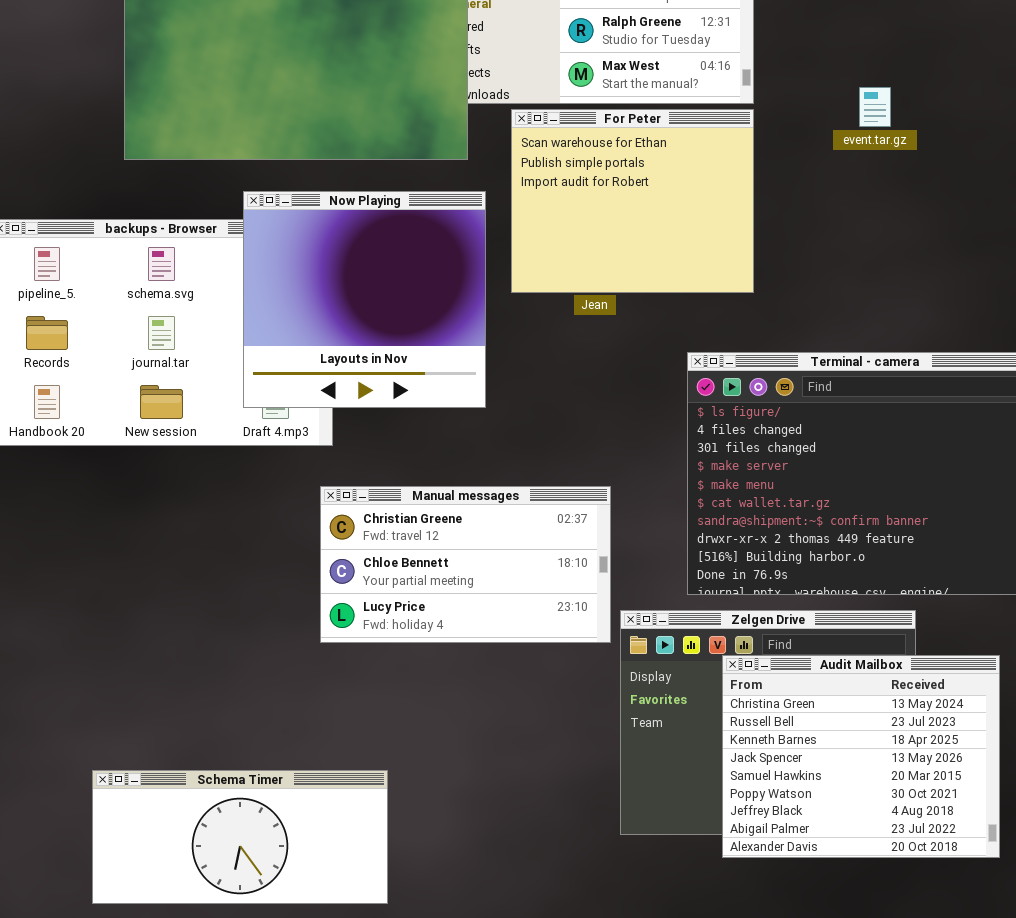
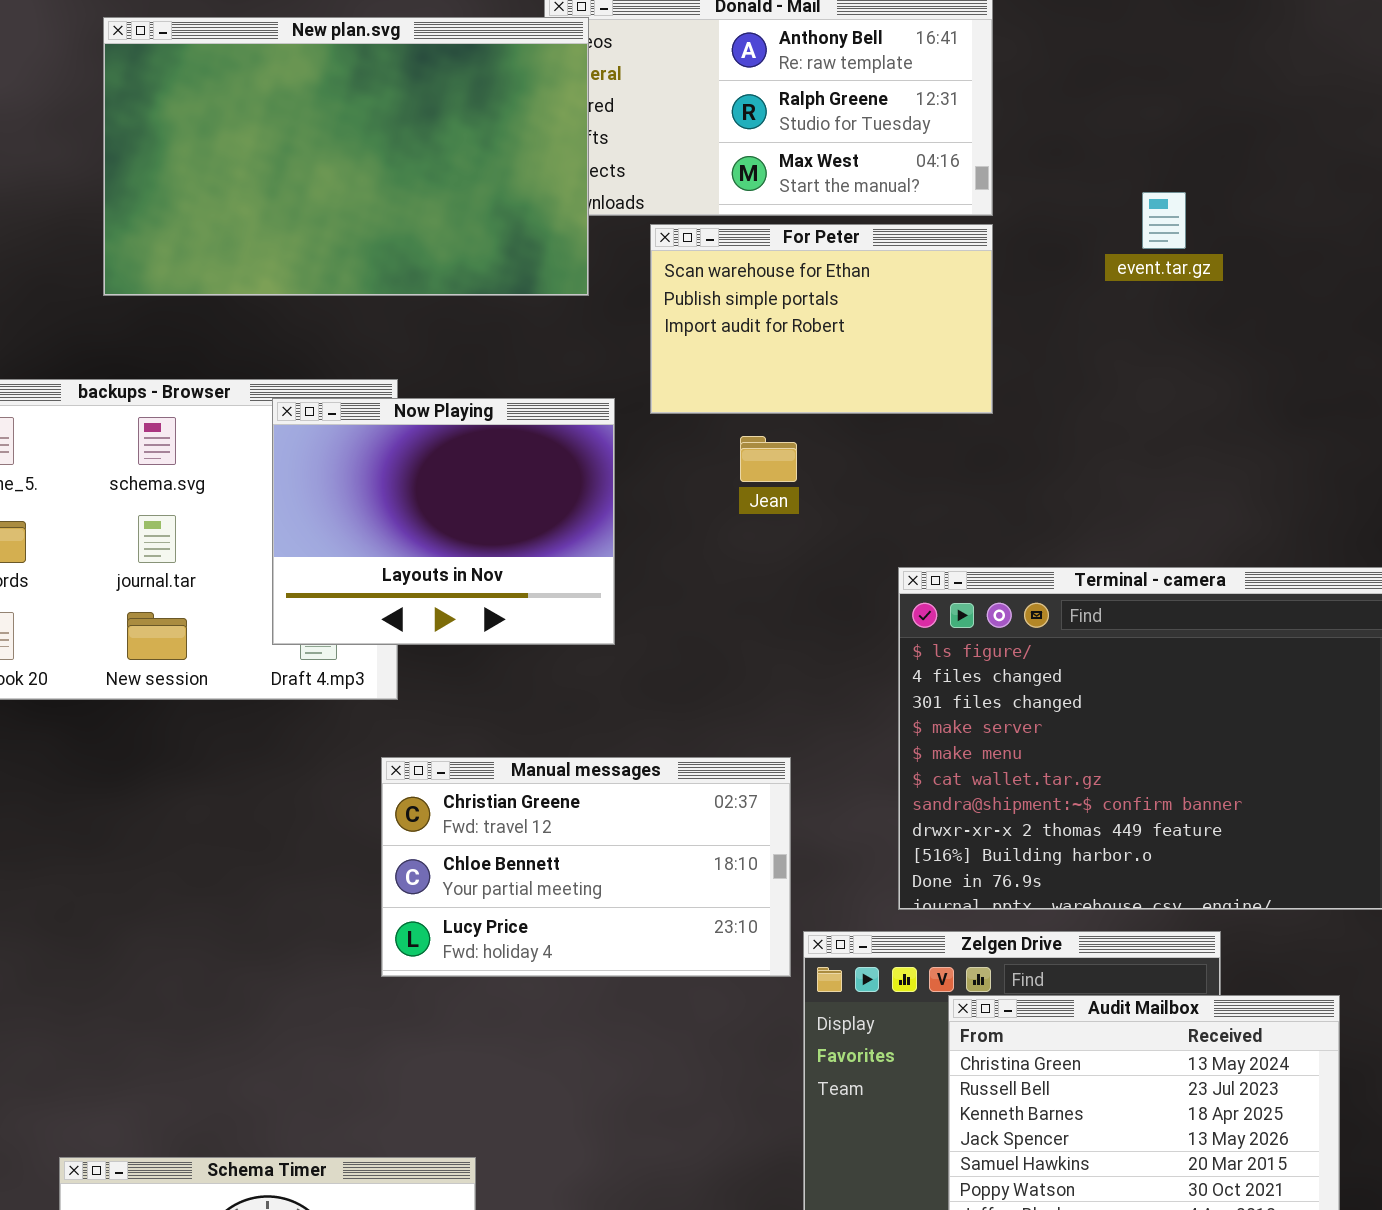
For Peter: [511,109,754,293] -> [650,224,993,414], resized
Now Playing: [243,191,486,408] -> [272,398,615,645], resized

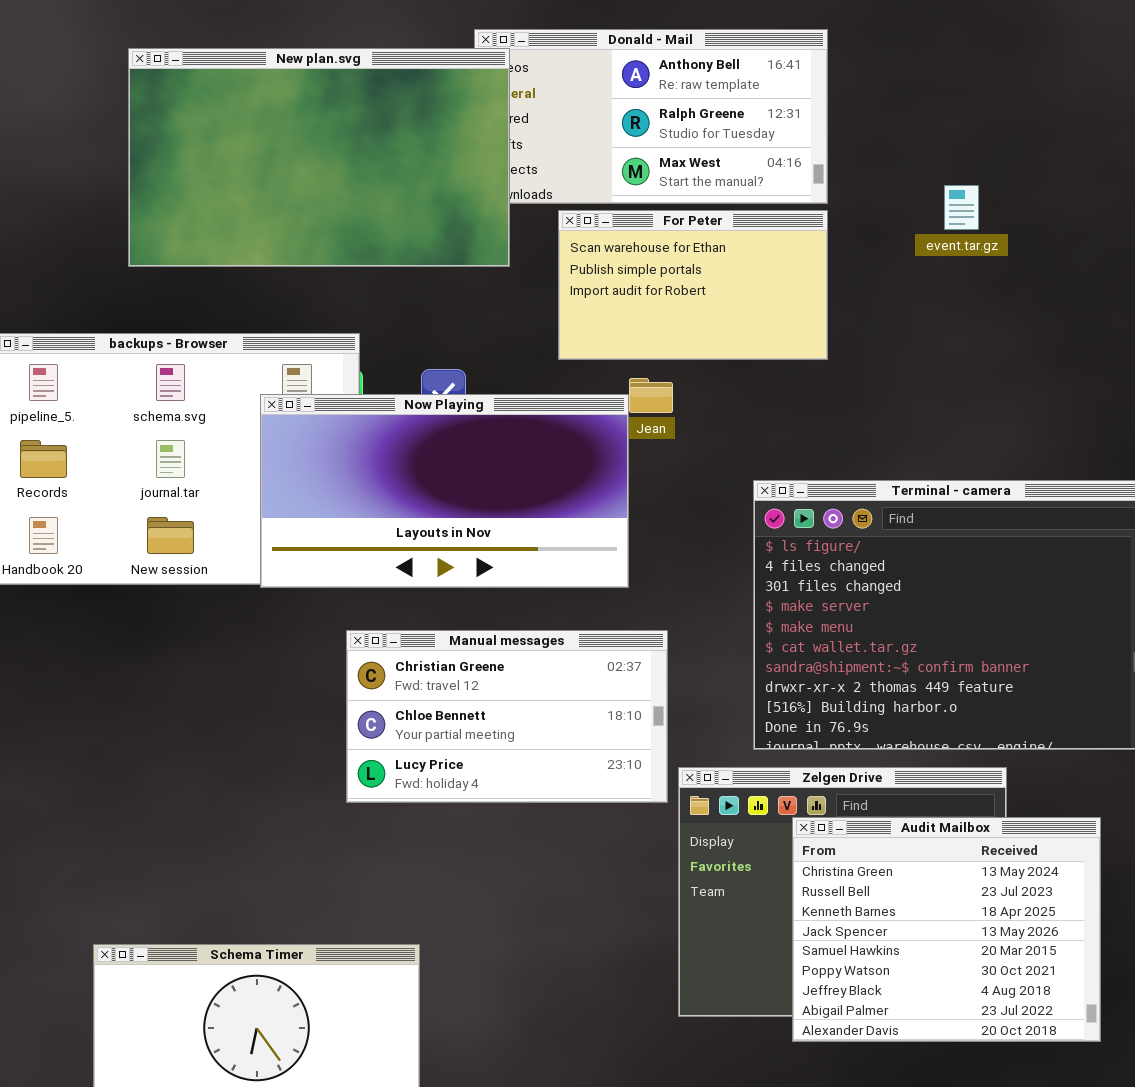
Now Playing: [272,398,615,645] -> [260,394,629,588], moved, resized

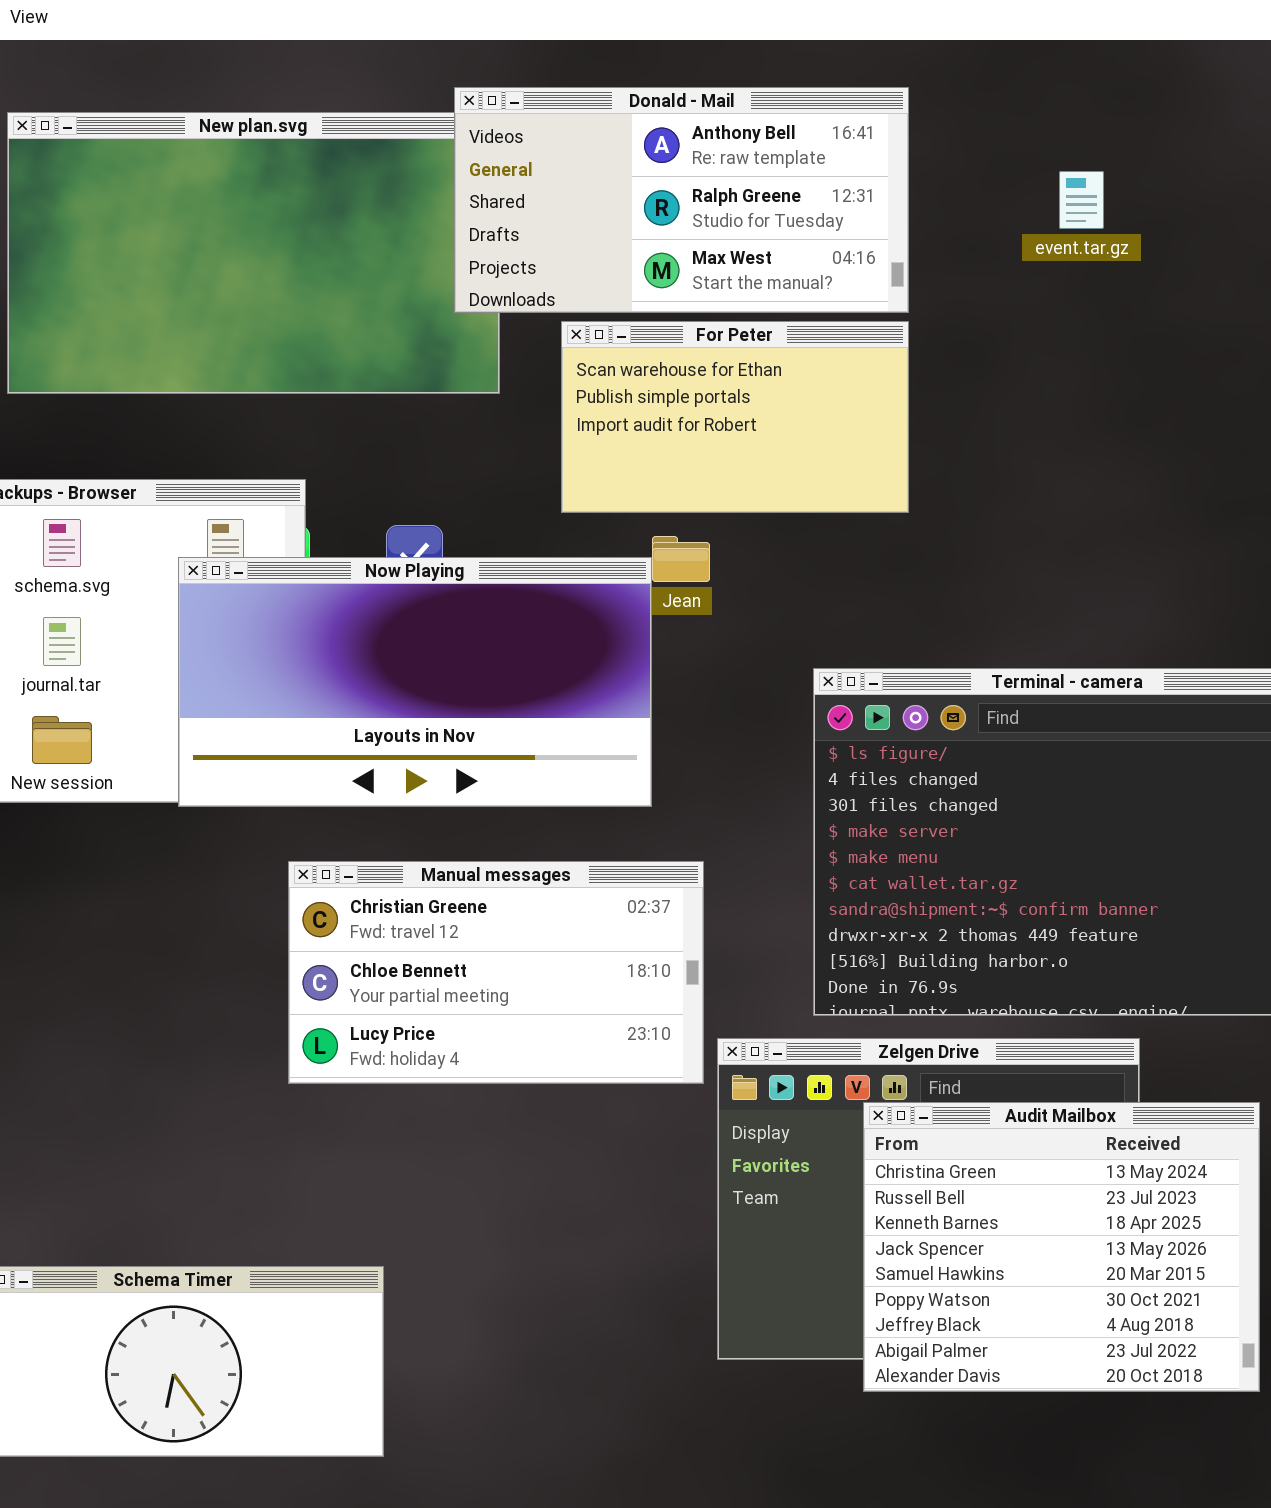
Donald - Mail: [474,29,828,204] -> [454,87,909,313], raised
event.tar.gz: [944,185,979,230] -> [1059,171,1104,229], moved

